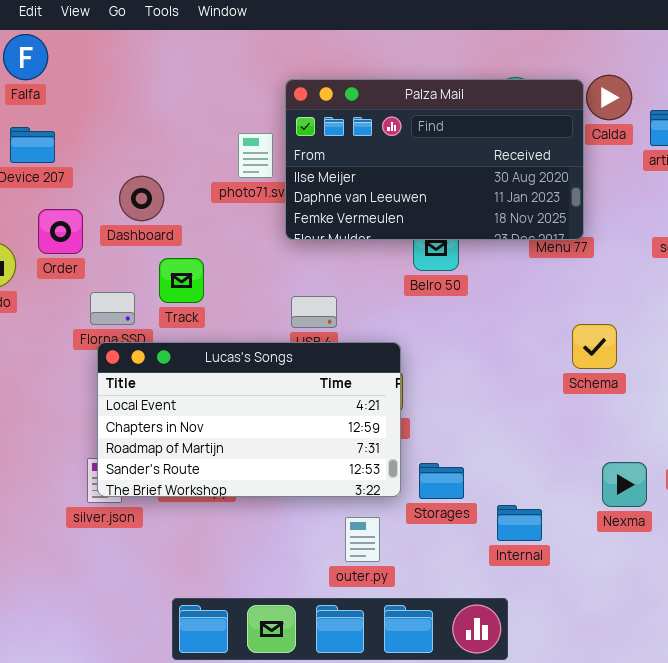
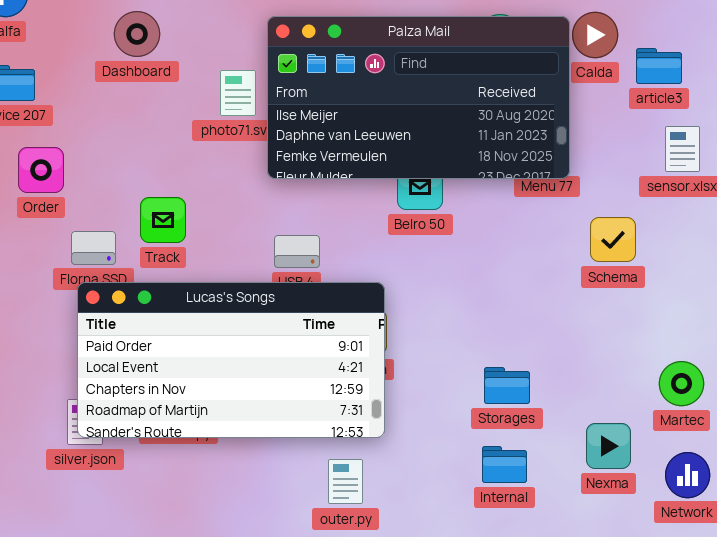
Dashboard: [119,176,164,221] -> [114,11,160,57], moved
Schema: [572,324,617,369] -> [590,217,636,262], moved
Lucas's Songs: [97,342,401,497] -> [77,282,385,438], scrolled up 1 row
Nexma: [602,462,647,507] -> [586,423,631,469], moved
Storages: [419,463,464,499] -> [484,367,530,404], moved

